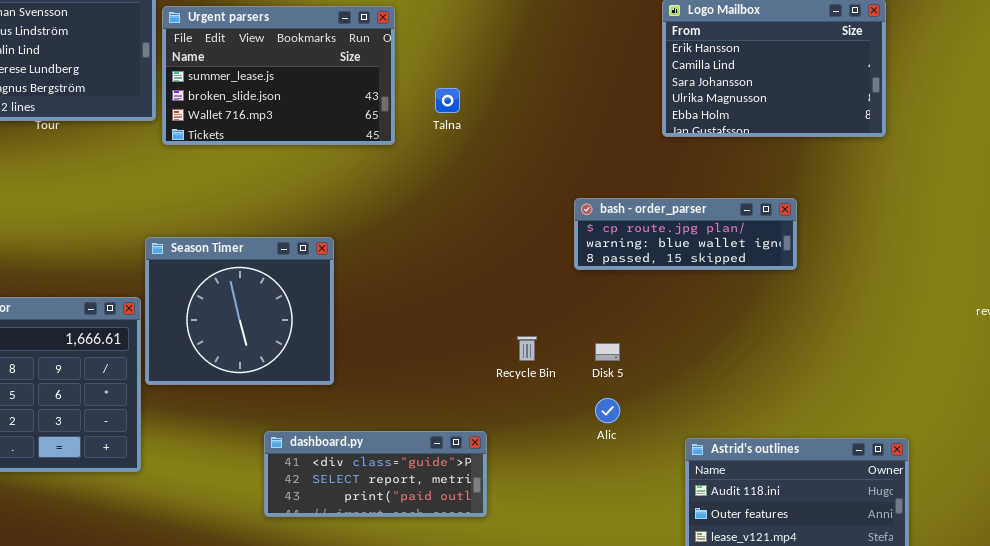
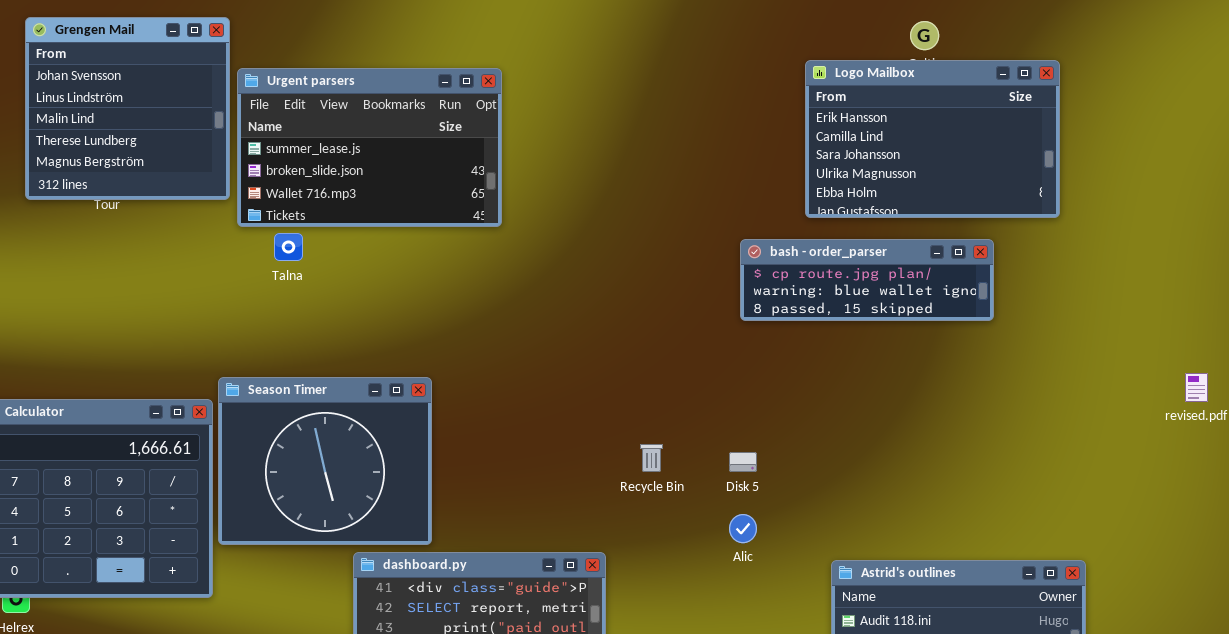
Talna: [435,88,460,113] -> [274,233,303,261], moved
bash - order_parser: [574,198,797,270] -> [740,239,994,321], moved
Season Timer: [145,237,334,385] -> [218,377,432,545], moved

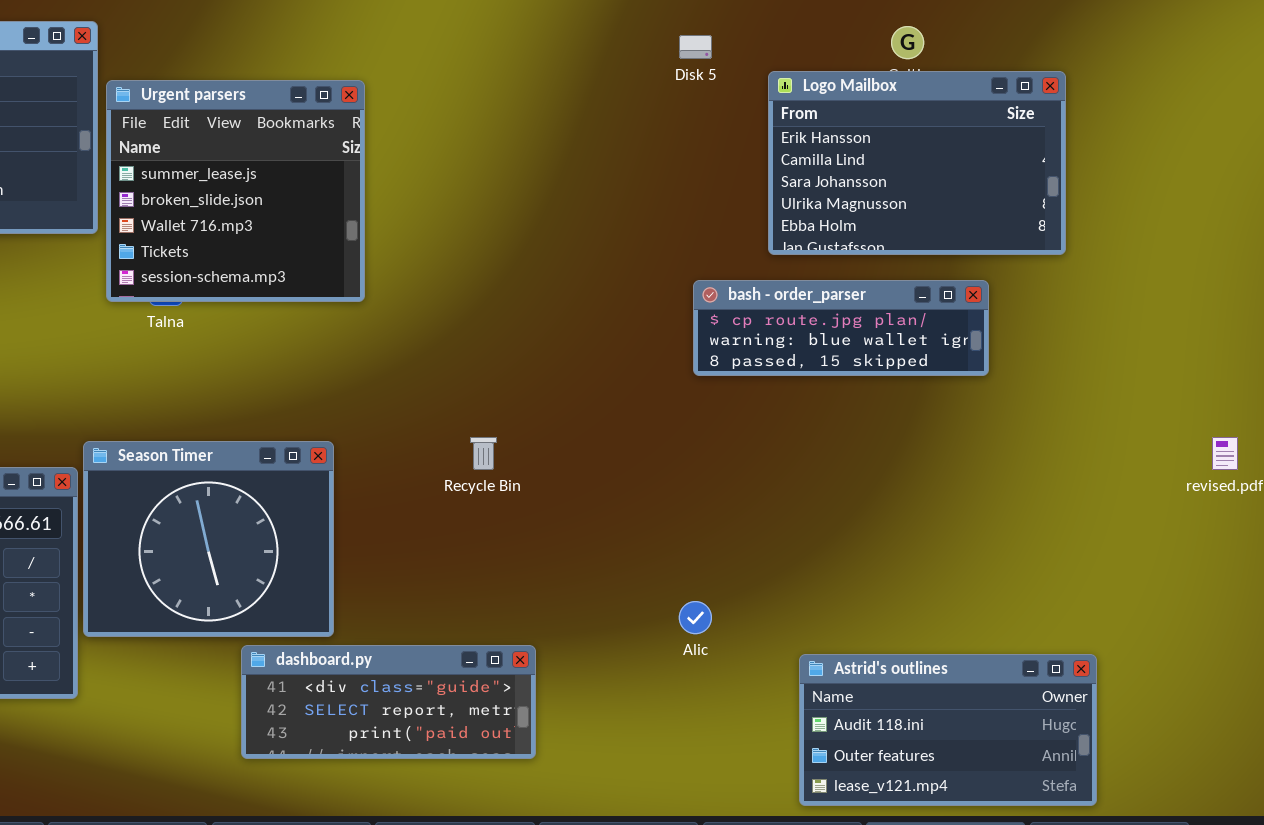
Urgent parsers: [237,68,502,227] -> [106,80,365,302], resized
Recycle Bin: [640,444,663,472] -> [470,437,497,470], moved
Disk 5: [729,452,757,472] -> [679,35,712,59], moved

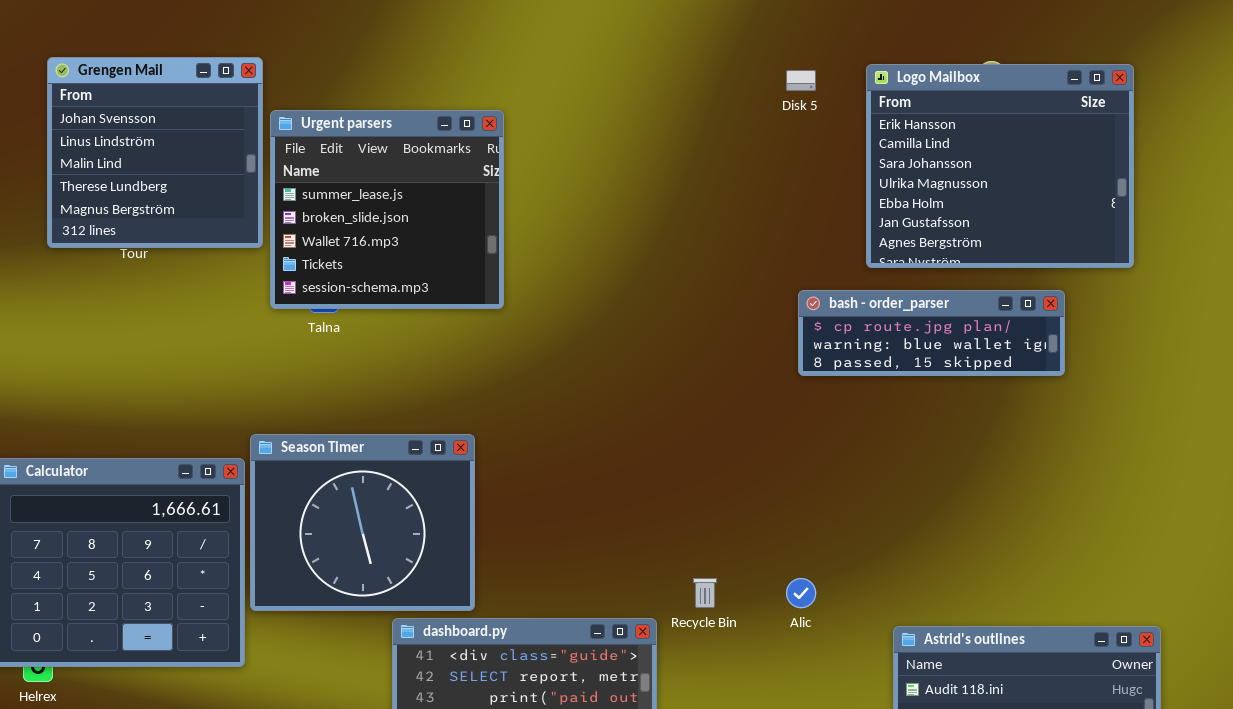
Logo Mailbox: [768,71,1066,255] -> [866,64,1134,268], resized
Recycle Bin: [470,437,497,470] -> [693,578,717,608], moved

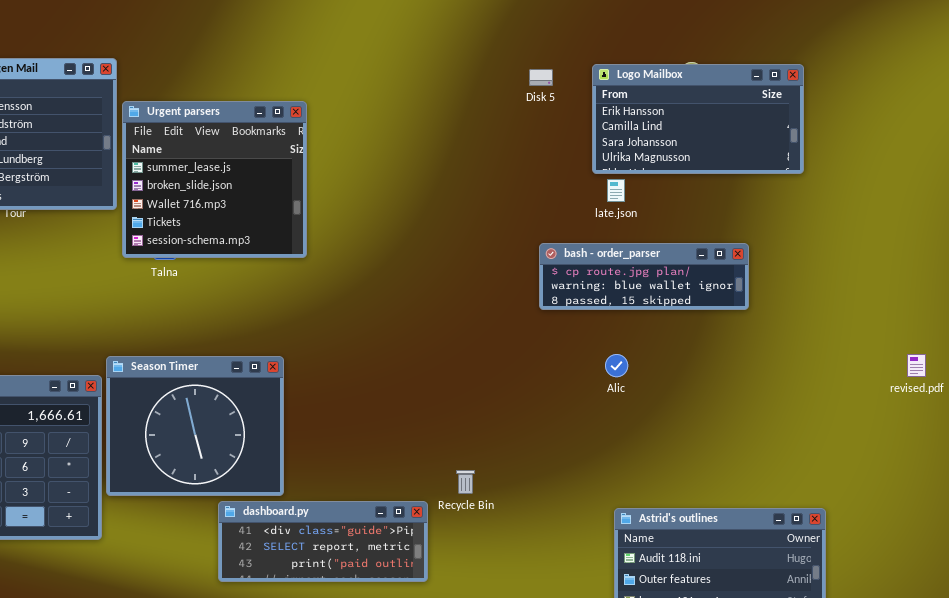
Logo Mailbox: [866,64,1134,268] -> [592,64,804,174], resized
Alic: [786,578,816,608] -> [605,354,628,377], moved

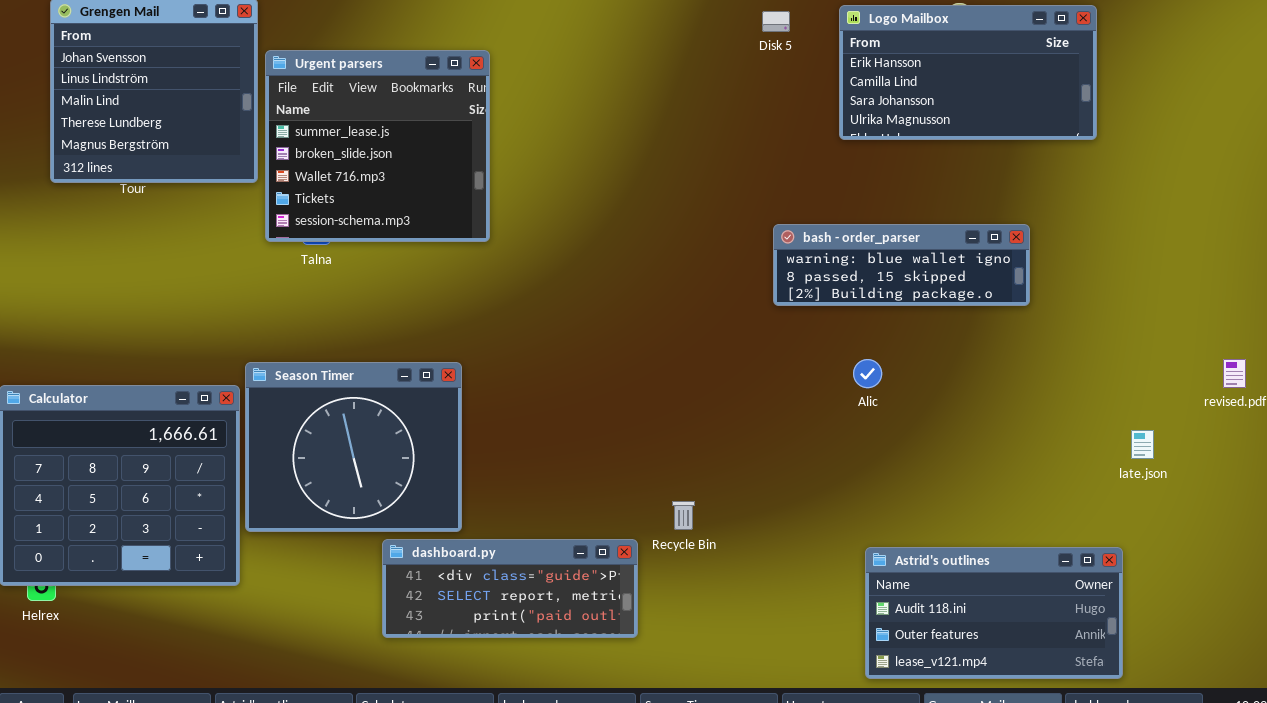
late.json: [607,179,625,202] -> [1131,430,1154,459], moved
bash - order_parser: [539,243,749,310] -> [773,224,1030,306], scrolled down 1 row

